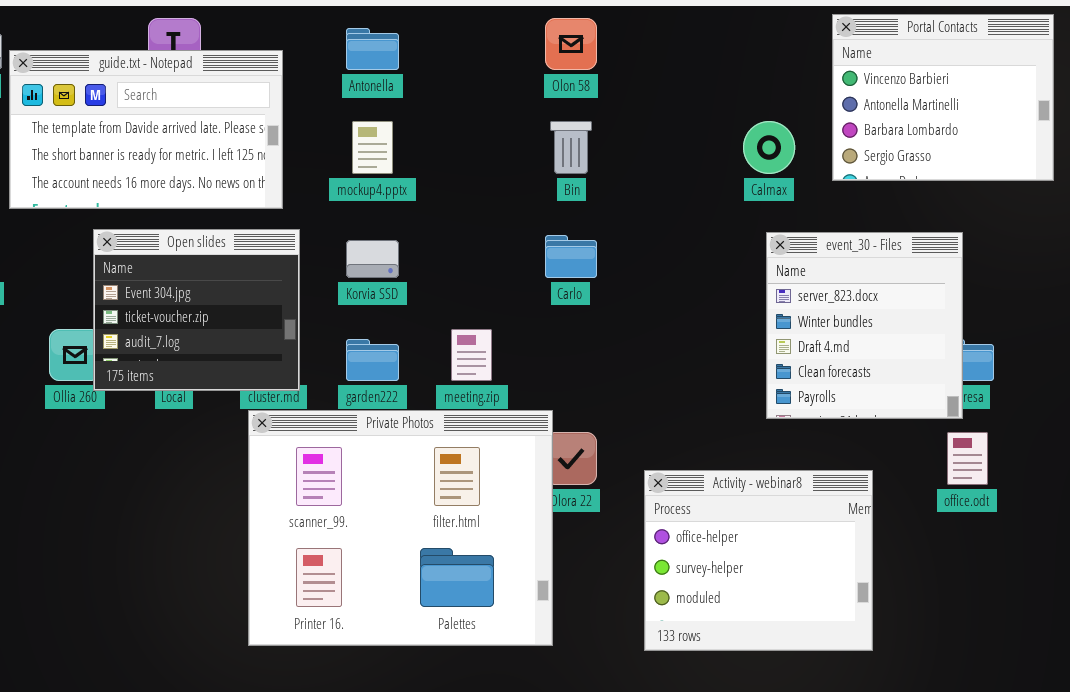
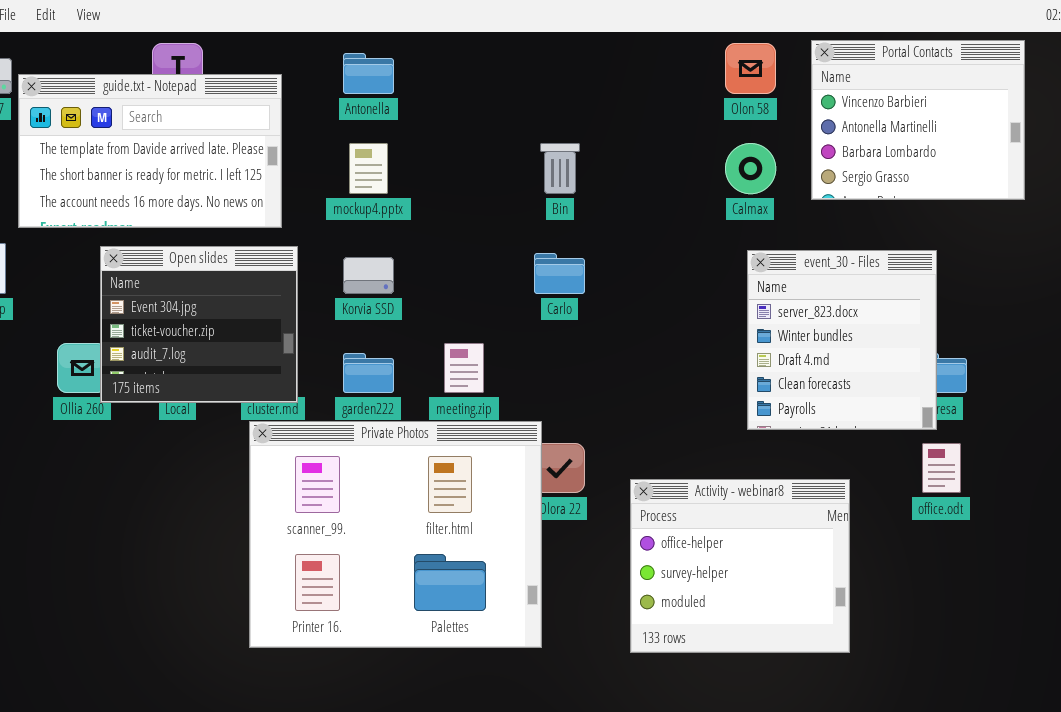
Olon 58: [545,18,597,70] -> [725,43,776,94], moved

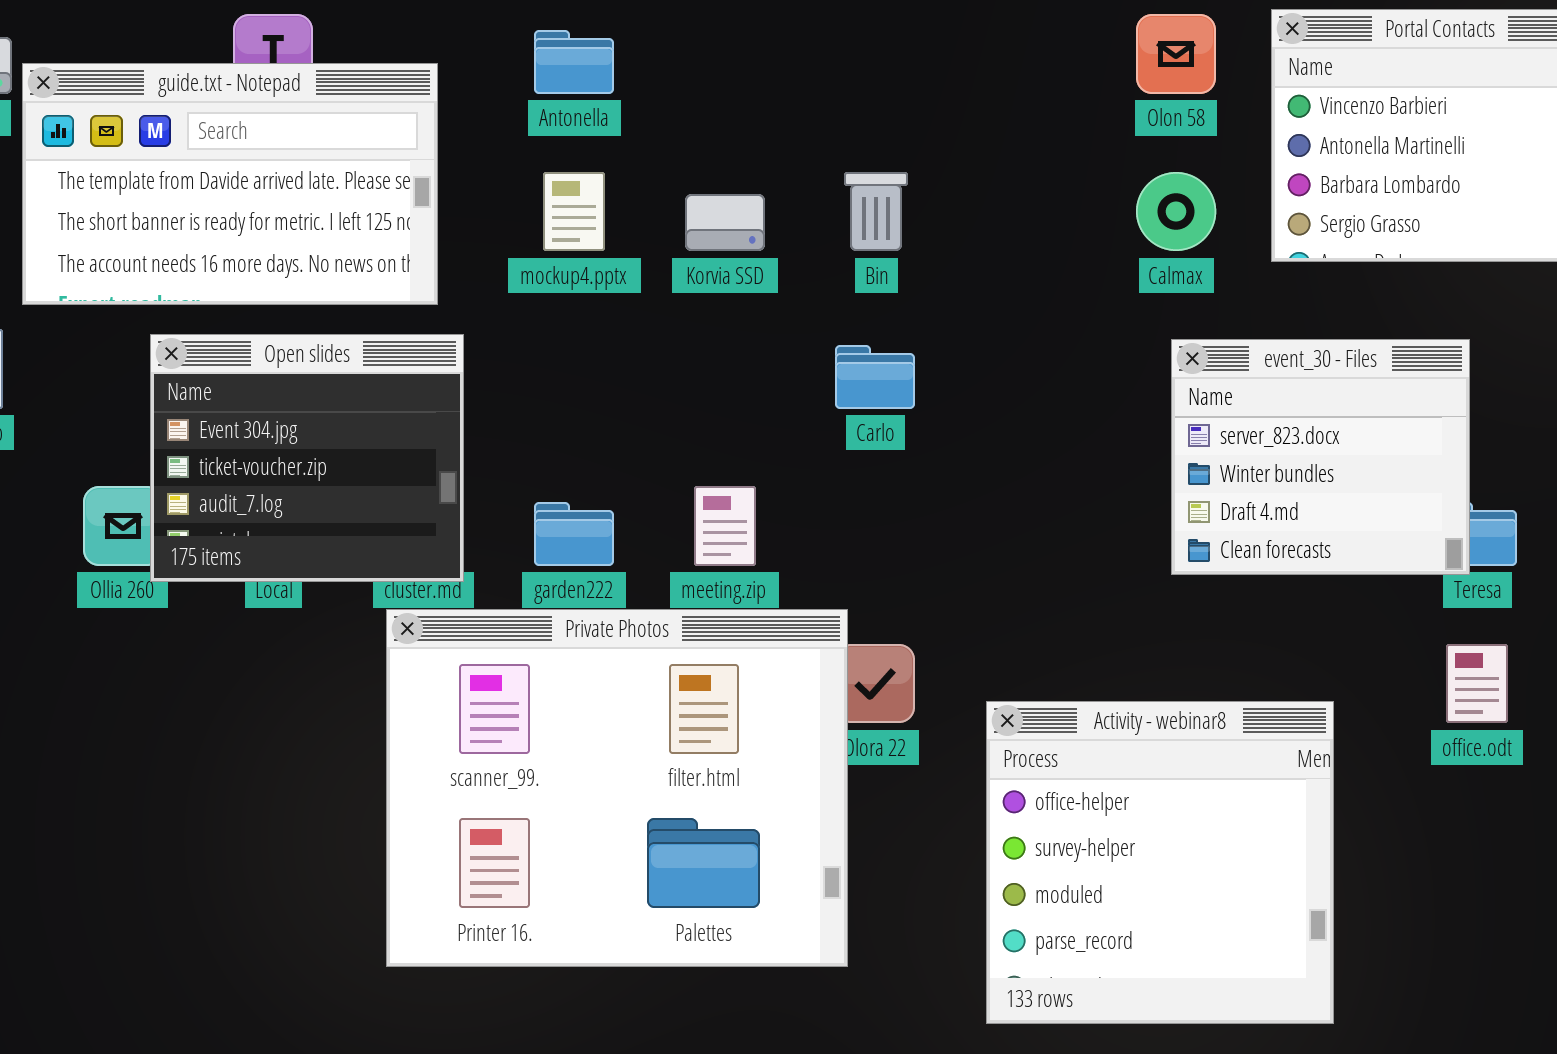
event_30 - Files: [747,250,937,430] -> [1171,339,1470,575], resized
Korvia SSD: [343,257,394,294] -> [685,194,765,251], moved
Activity - webinar8: [630,479,850,653] -> [986,701,1334,1024], resized

